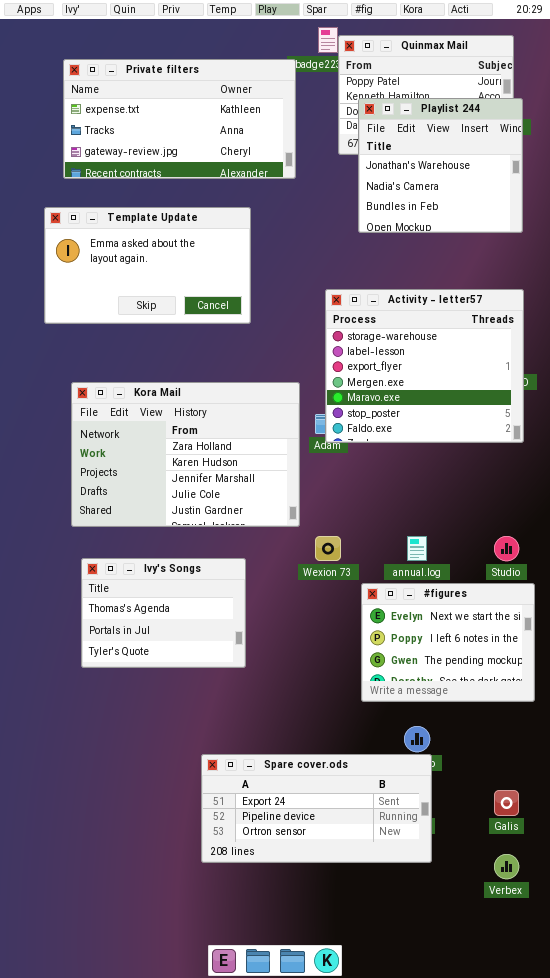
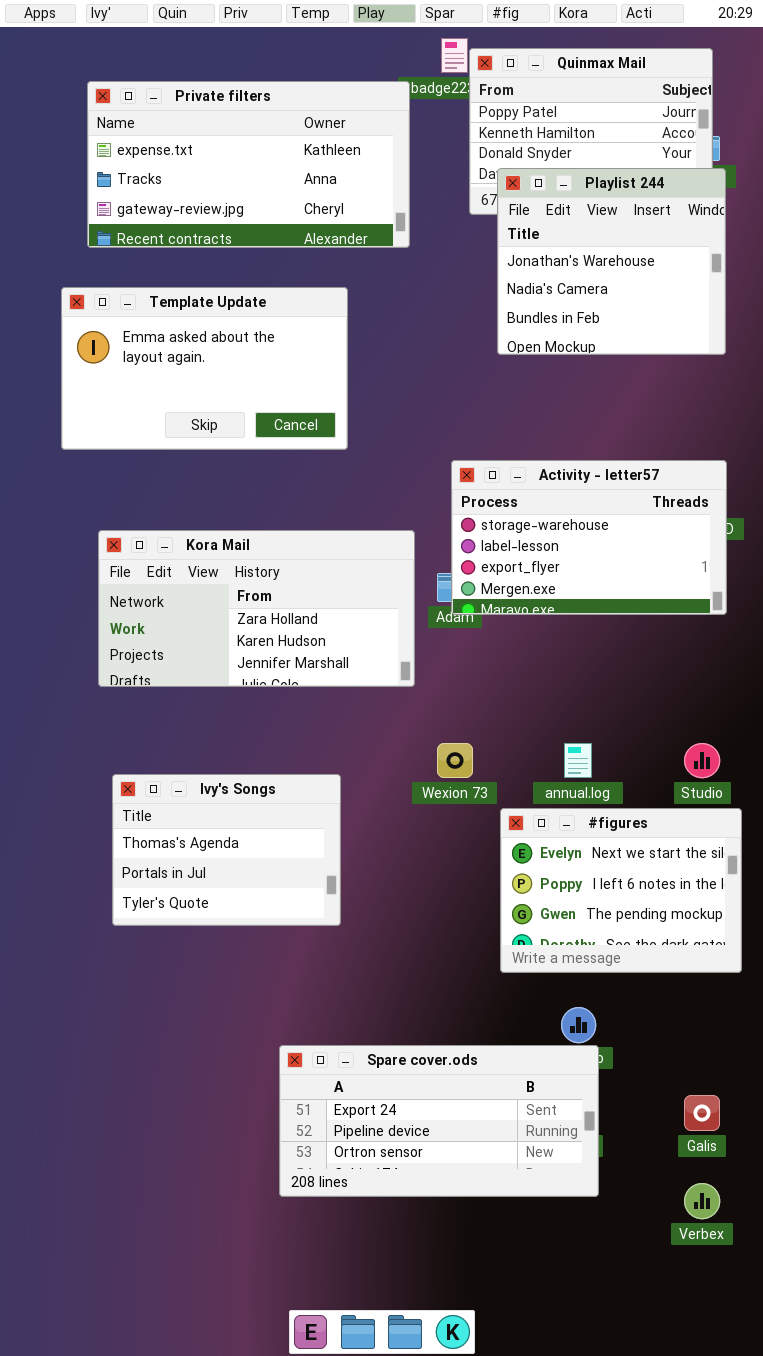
Playlist 244: [358,98,523,233] -> [497,168,726,355], moved
Activity - letter57: [325,289,524,443] -> [451,460,727,615], resized
Kora Mail: [71,382,300,527] -> [98,530,415,687], resized

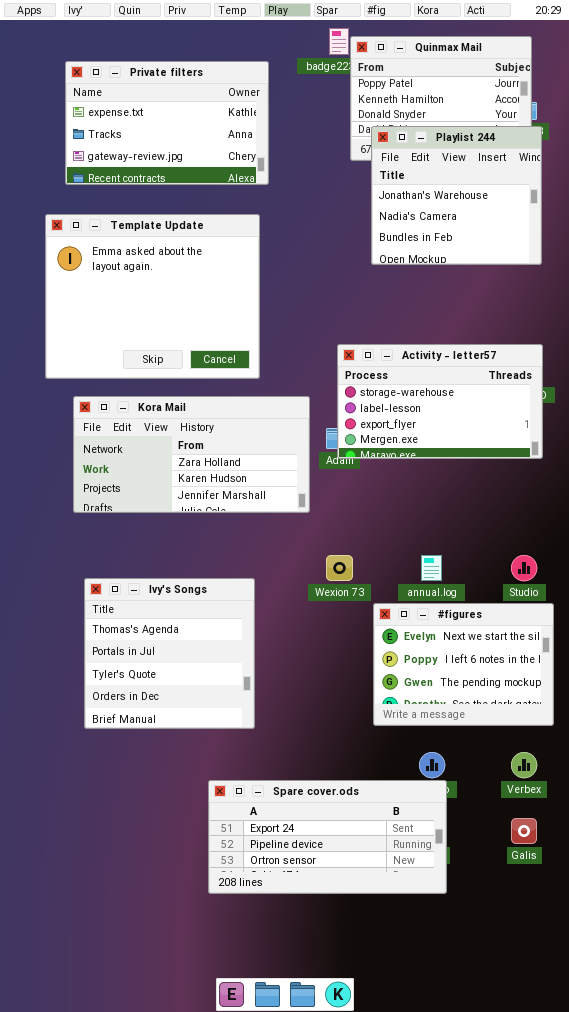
Private filters: [87,81,410,248] -> [65,61,269,185], resized
Template Update: [61,287,348,450] -> [45,214,260,379], resized
Ivy's Songs: [112,774,341,926] -> [84,578,255,729], resized
Verbex: [684,1183,720,1219] -> [511,752,537,778], moved

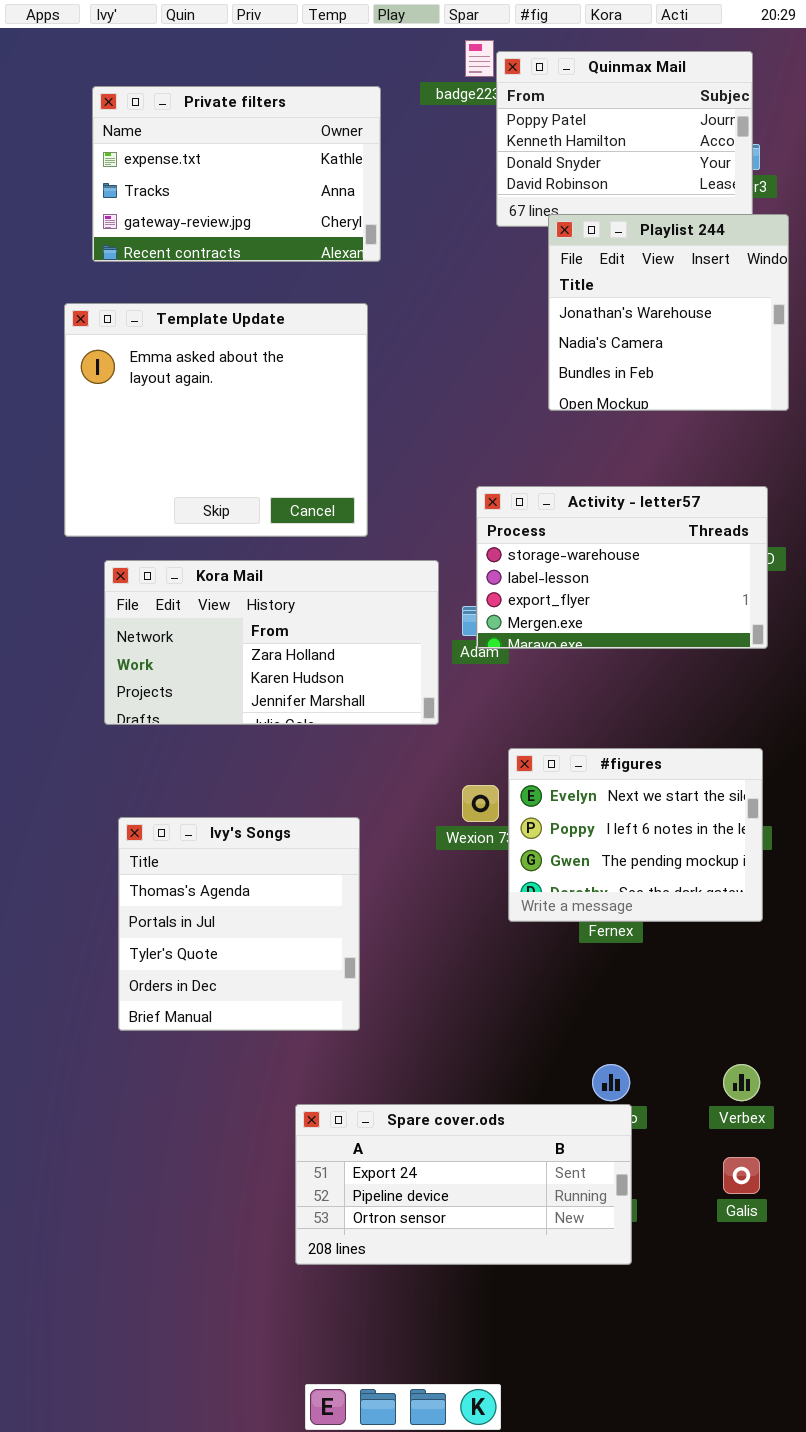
Playlist 244: [371,126,542,265] -> [548,214,789,411], moved
#figures: [373,603,554,726] -> [508,748,763,922], moved

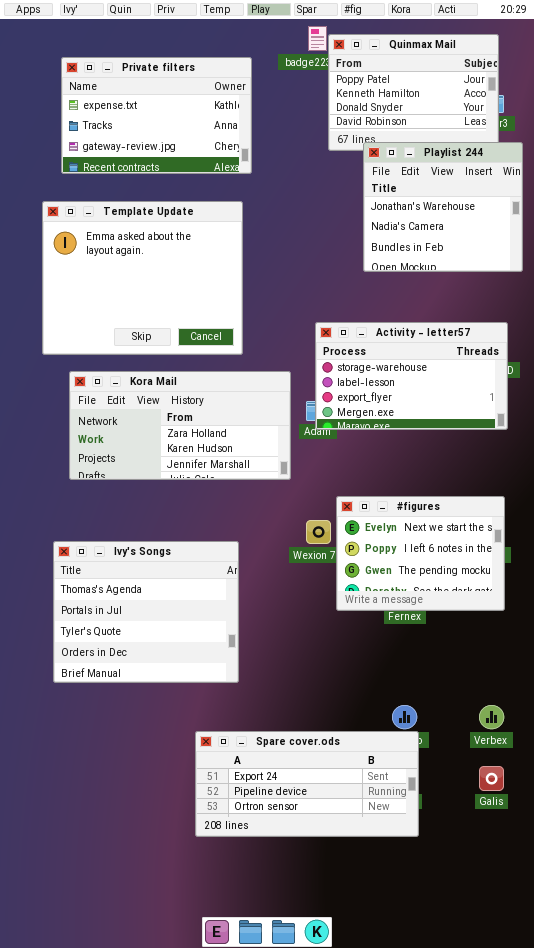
Ivy's Songs: [118,817,360,1031] -> [53,541,239,683], resized

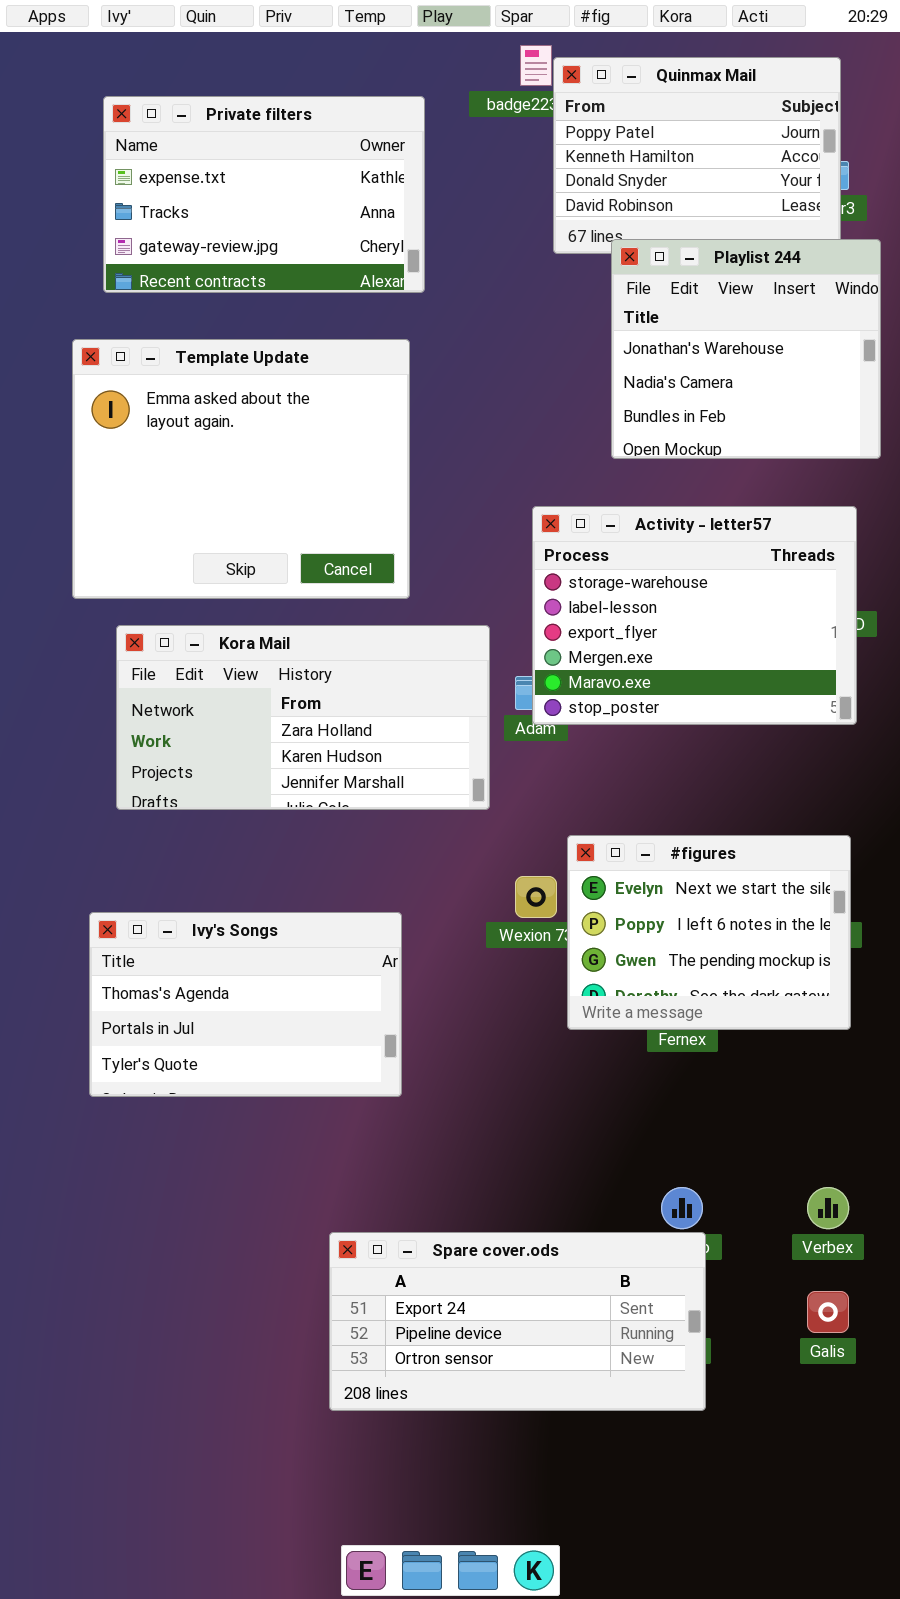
Activity - letter57: [315,322,508,430] -> [532,506,857,725], resized
Ivy's Songs: [53,541,239,683] -> [89,912,402,1097], resized

